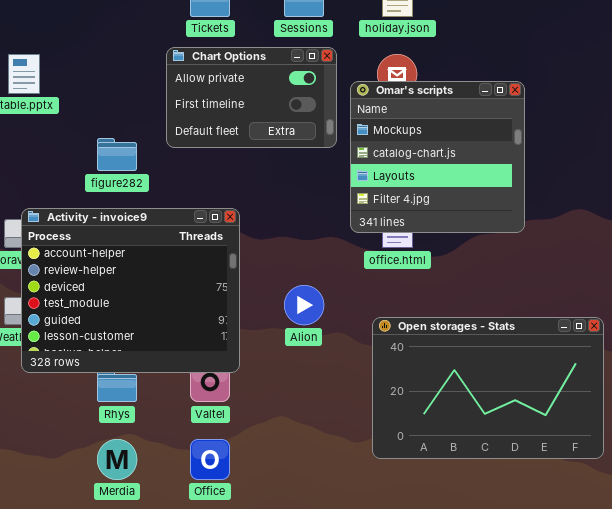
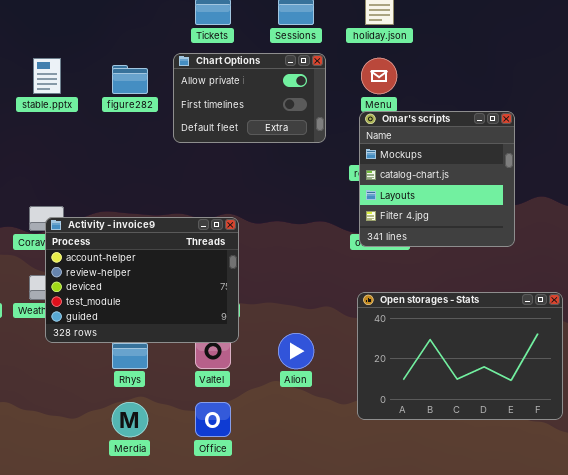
Omar's scripts: [350,81,525,233] -> [359,111,515,247], moved
figure282: [97,138,137,171] -> [112,65,148,94], moved
Activity - invoice9: [21,208,240,373] -> [45,217,239,343], resized
Alion: [284,285,324,325] -> [278,333,314,369], moved

